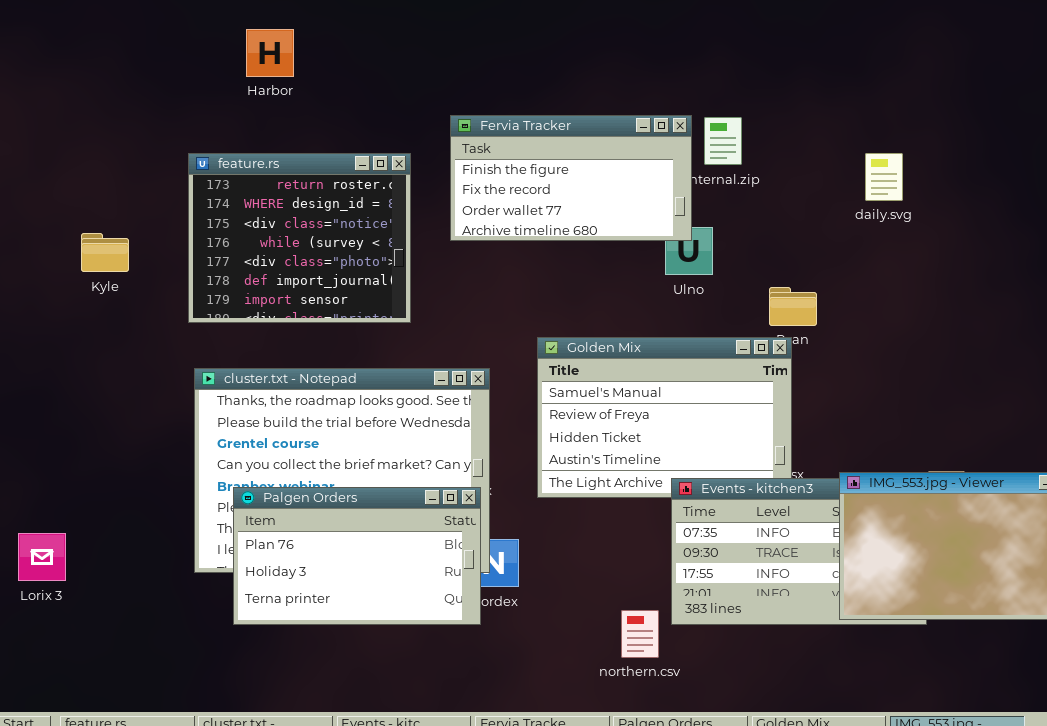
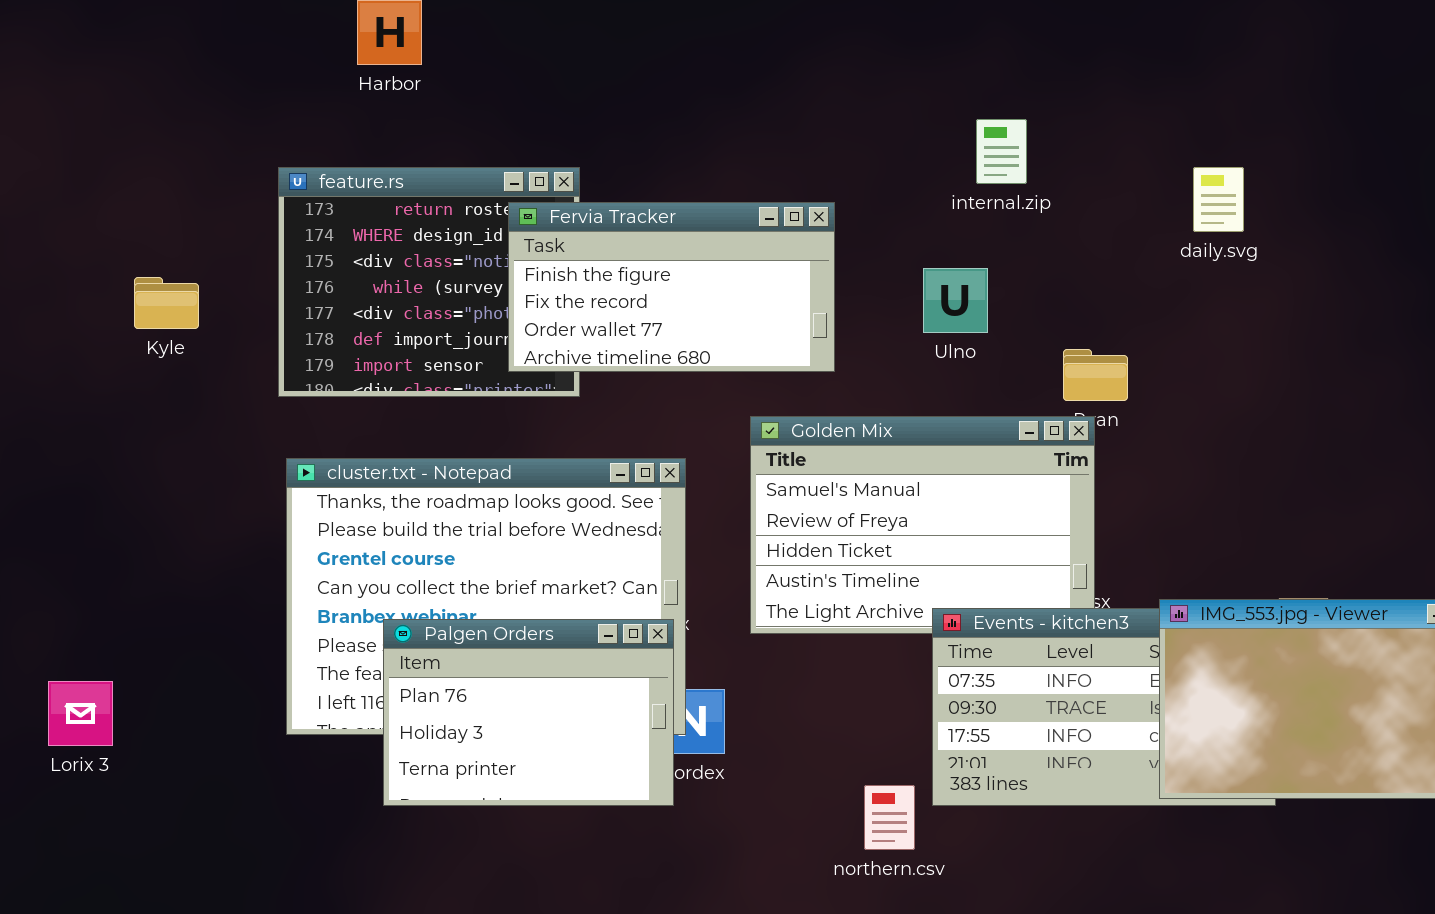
Fervia Tracker: [450,115,692,241] -> [508,202,835,372], moved
Palgen Orders: [233,487,481,625] -> [383,619,674,806], resized

